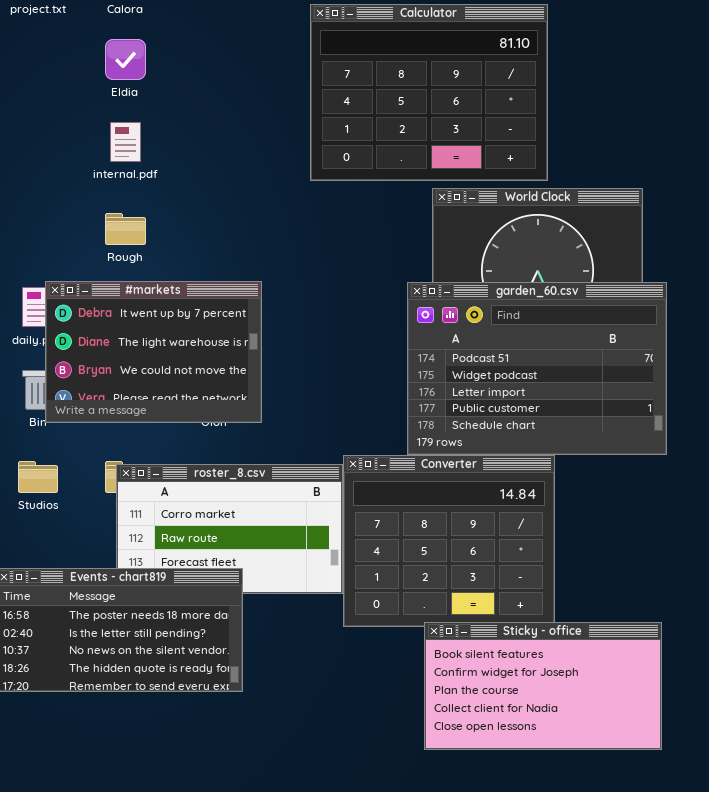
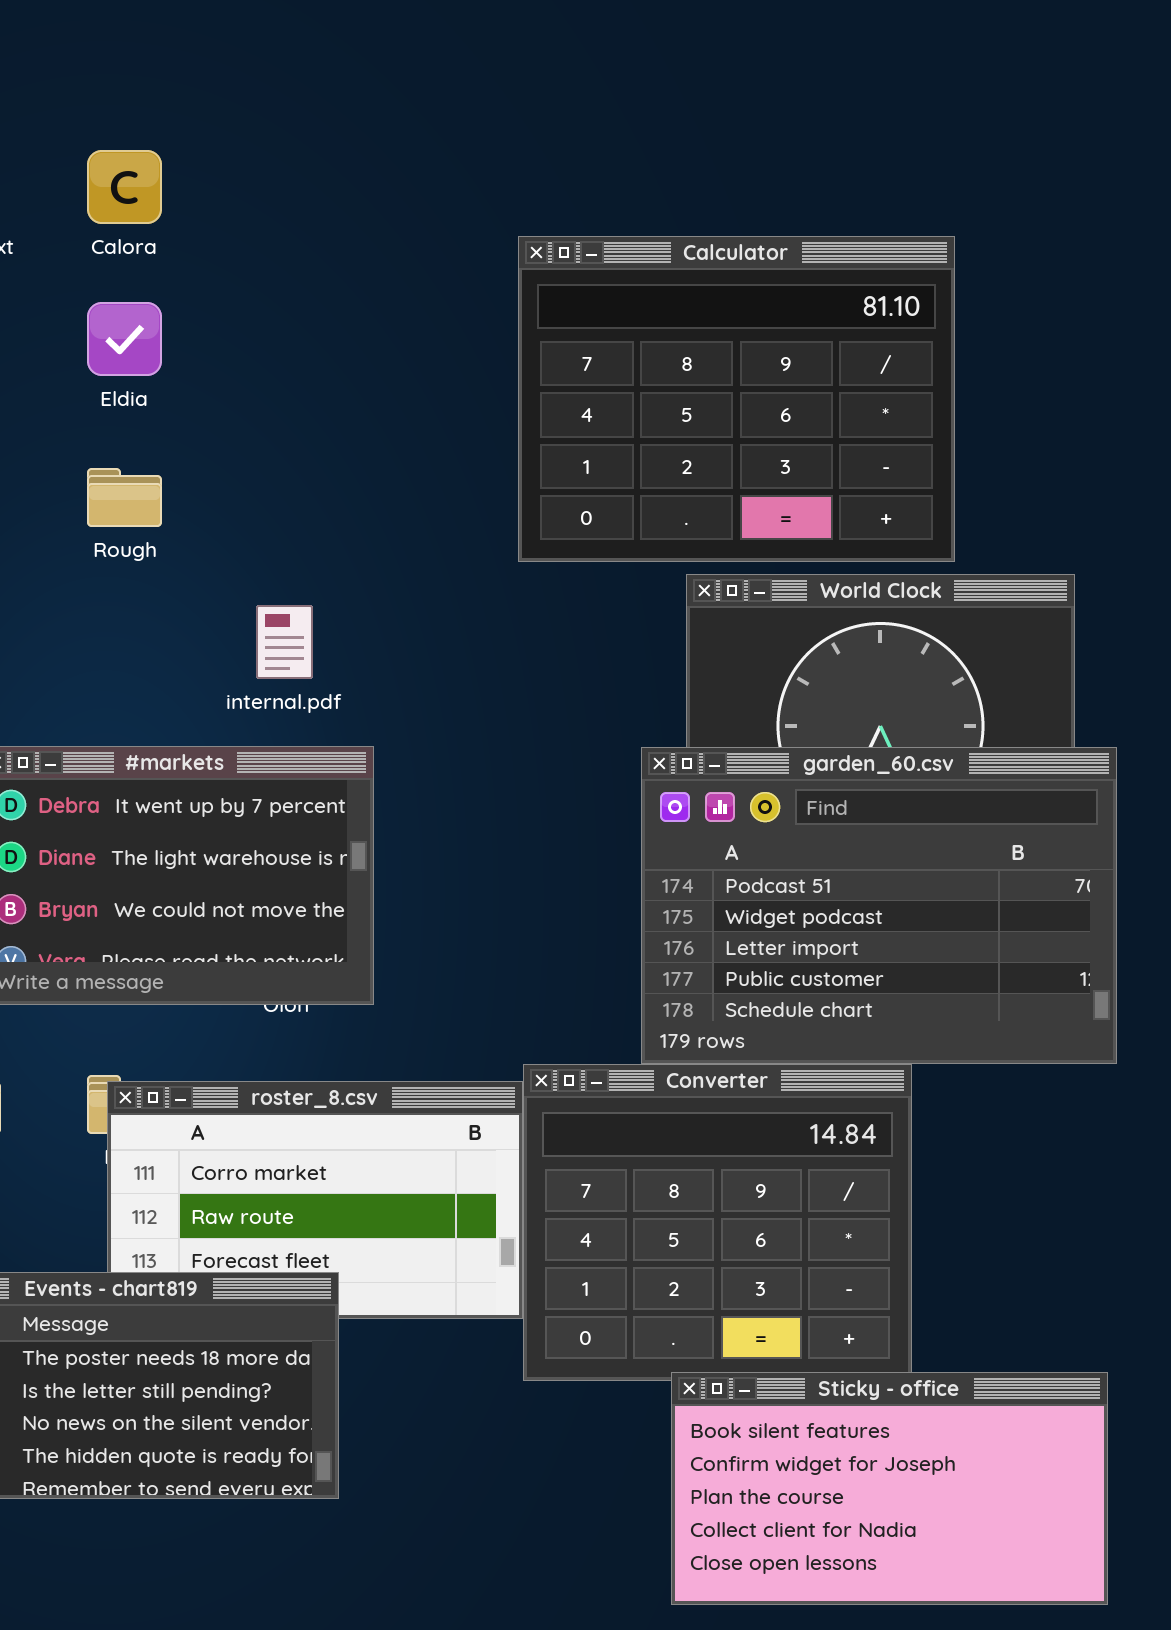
Calculator: [310,4,548,181] -> [518,236,955,562], moved
internal.pdf: [110,122,141,162] -> [256,605,313,679], moved
Rough: [105,213,146,245] -> [87,468,162,527], moved

